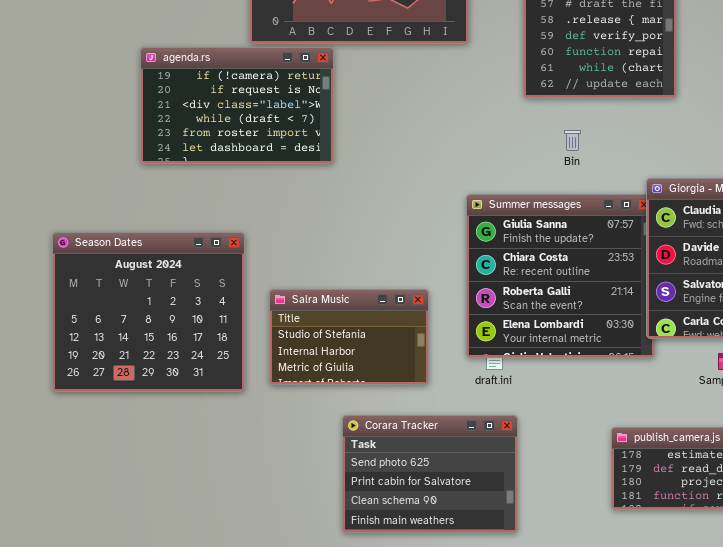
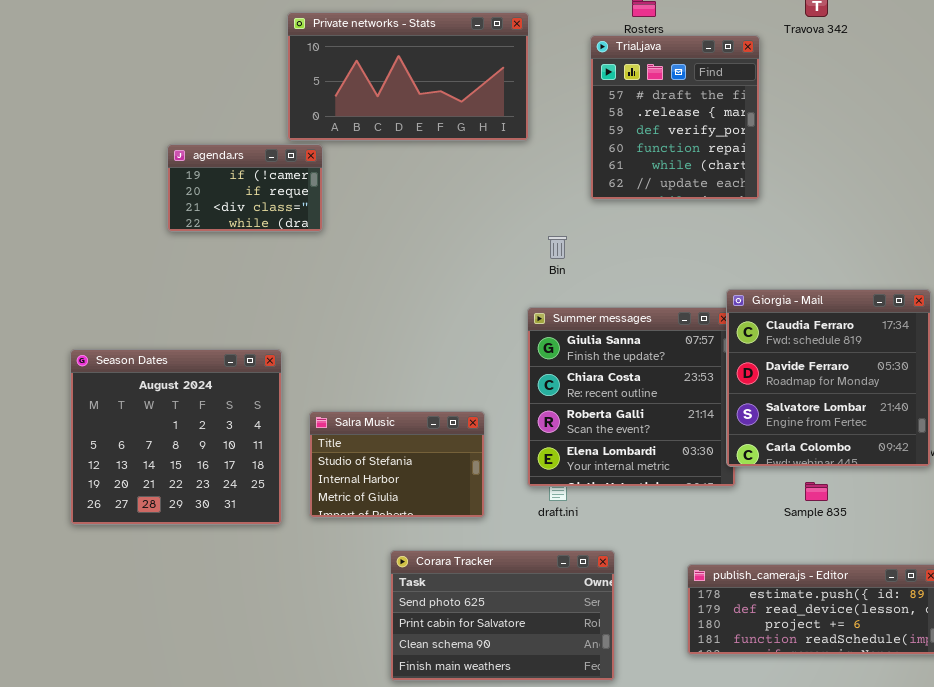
agenda.rs: [140,47,334,164] -> [167,144,323,232], resized
Bin: [564,130,581,151] -> [548,236,567,259], moved
Corara Tracker: [342,415,518,533] -> [390,550,615,681], resized

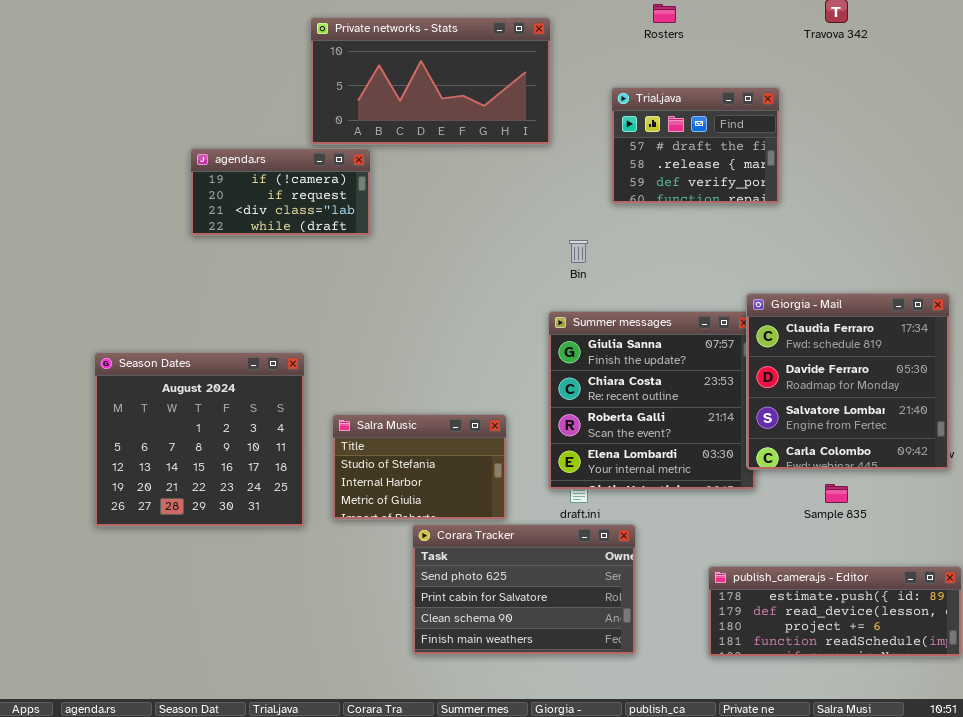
Trial.java: [590,35,760,200] -> [611,87,780,204], resized
agenda.rs: [167,144,323,232] -> [190,148,371,236], resized
Corara Tracker: [390,550,615,681] -> [412,524,636,655], moved

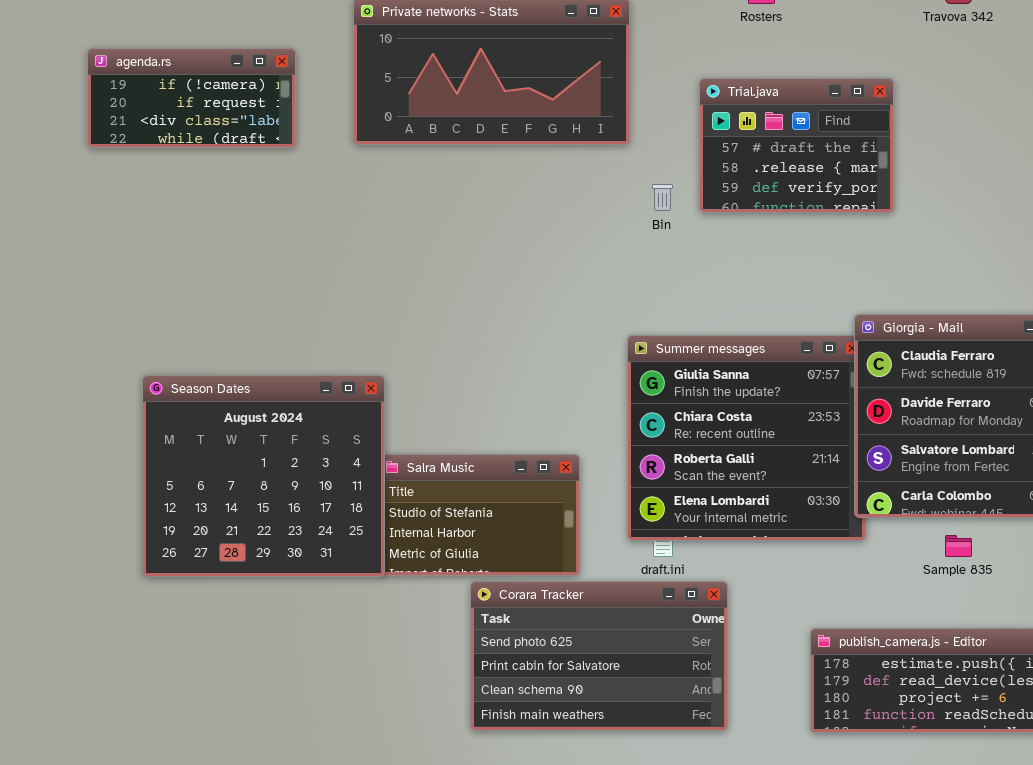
agenda.rs: [190,148,371,236] -> [87,48,296,148], moved
Bin: [569,240,588,263] -> [652,184,673,211], moved
Season Dates: [94,352,305,527] -> [142,375,385,577], moved

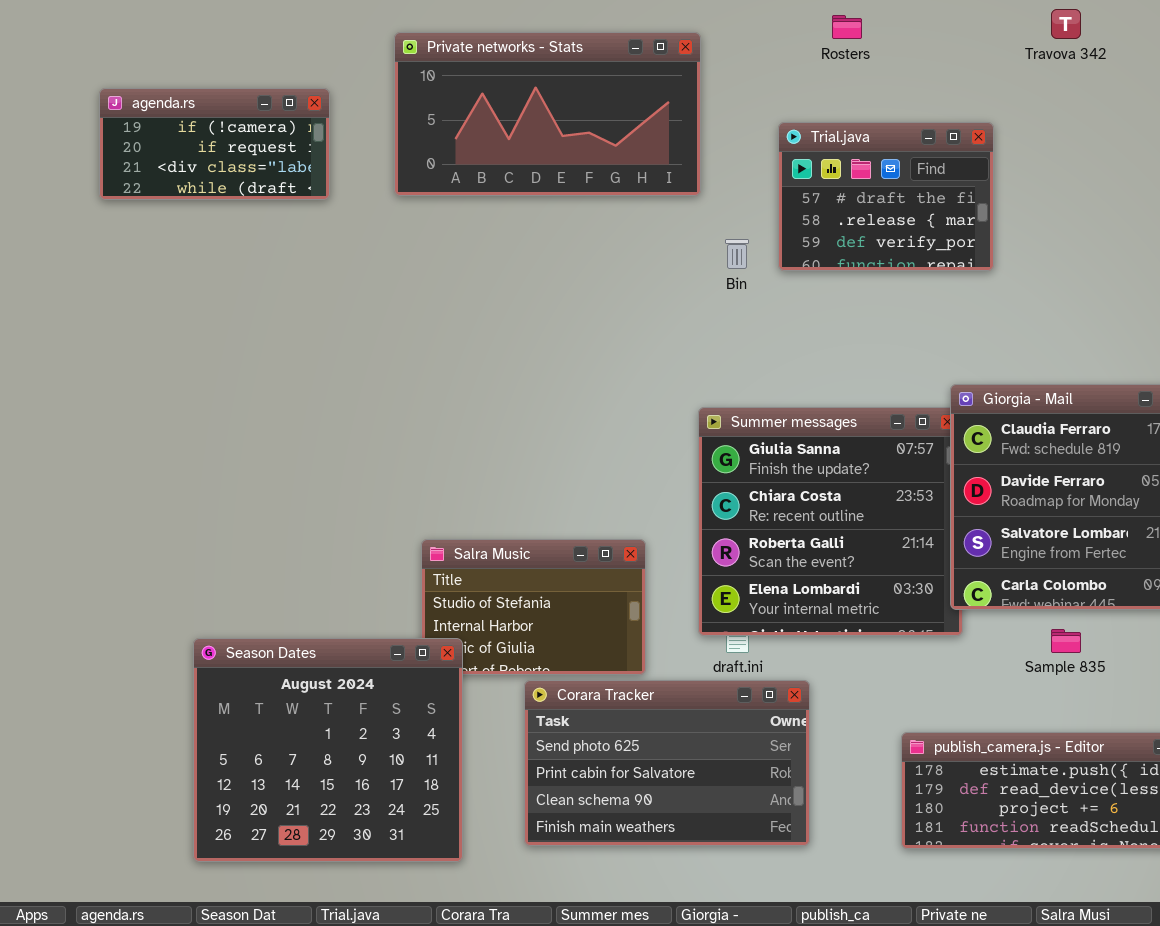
Season Dates: [142,375,385,577] -> [193,638,463,862], moved

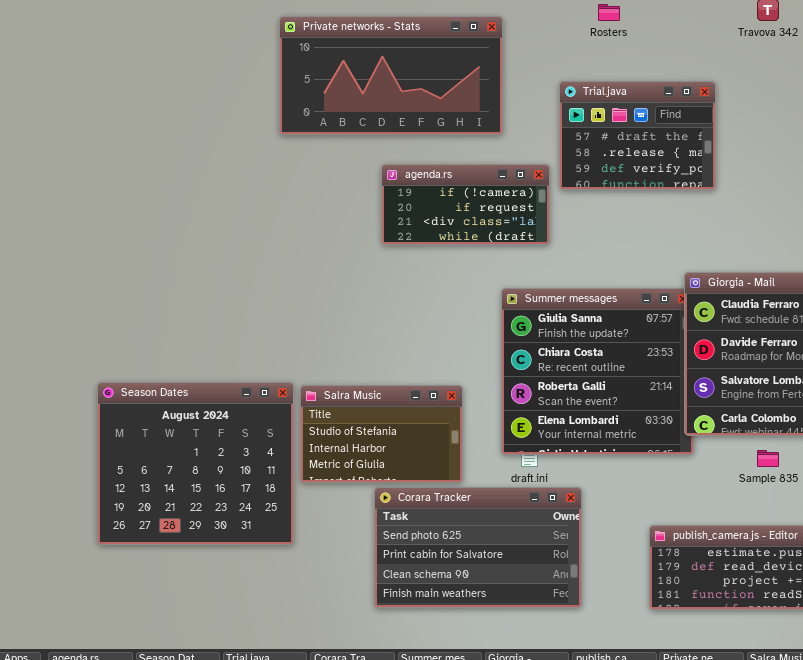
agenda.rs: [99,88,330,200] -> [381,164,550,245], moved
Season Dates: [193,638,463,862] -> [97,382,294,545], moved

